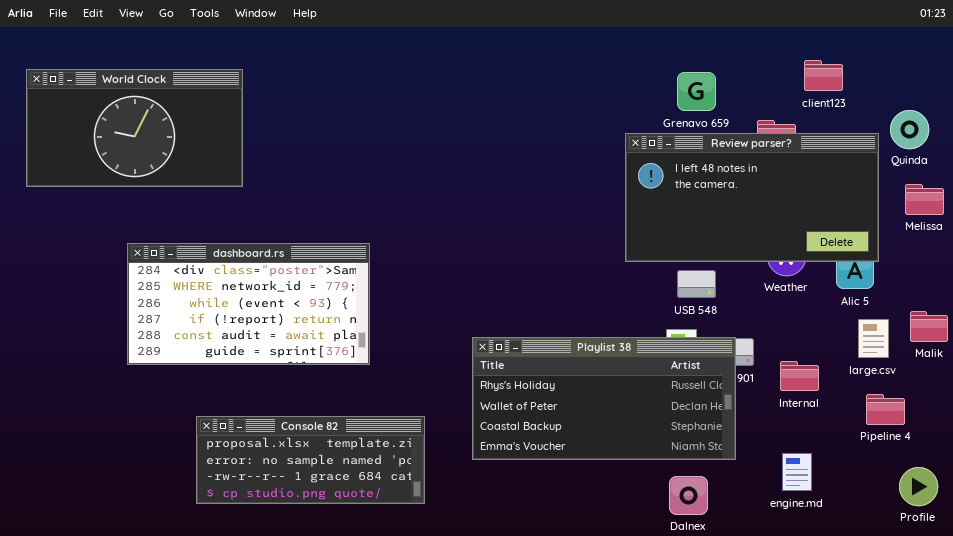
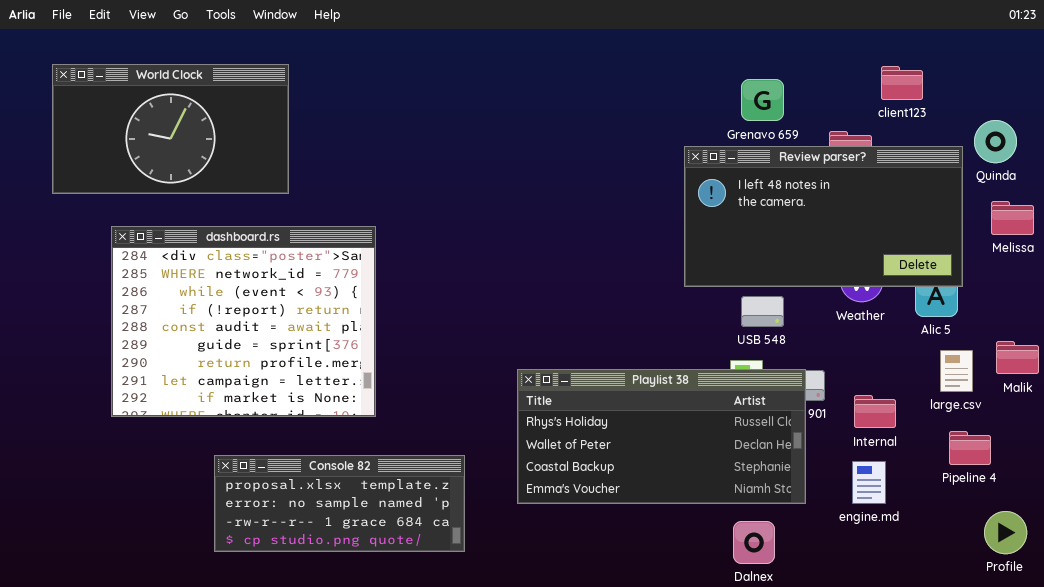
World Clock: [26,69,243,187] -> [52,64,289,194], moved
dashboard.rs: [127,243,370,365] -> [111,226,376,417], moved, resized
engine.md: [782,453,812,491] -> [852,461,886,504], moved

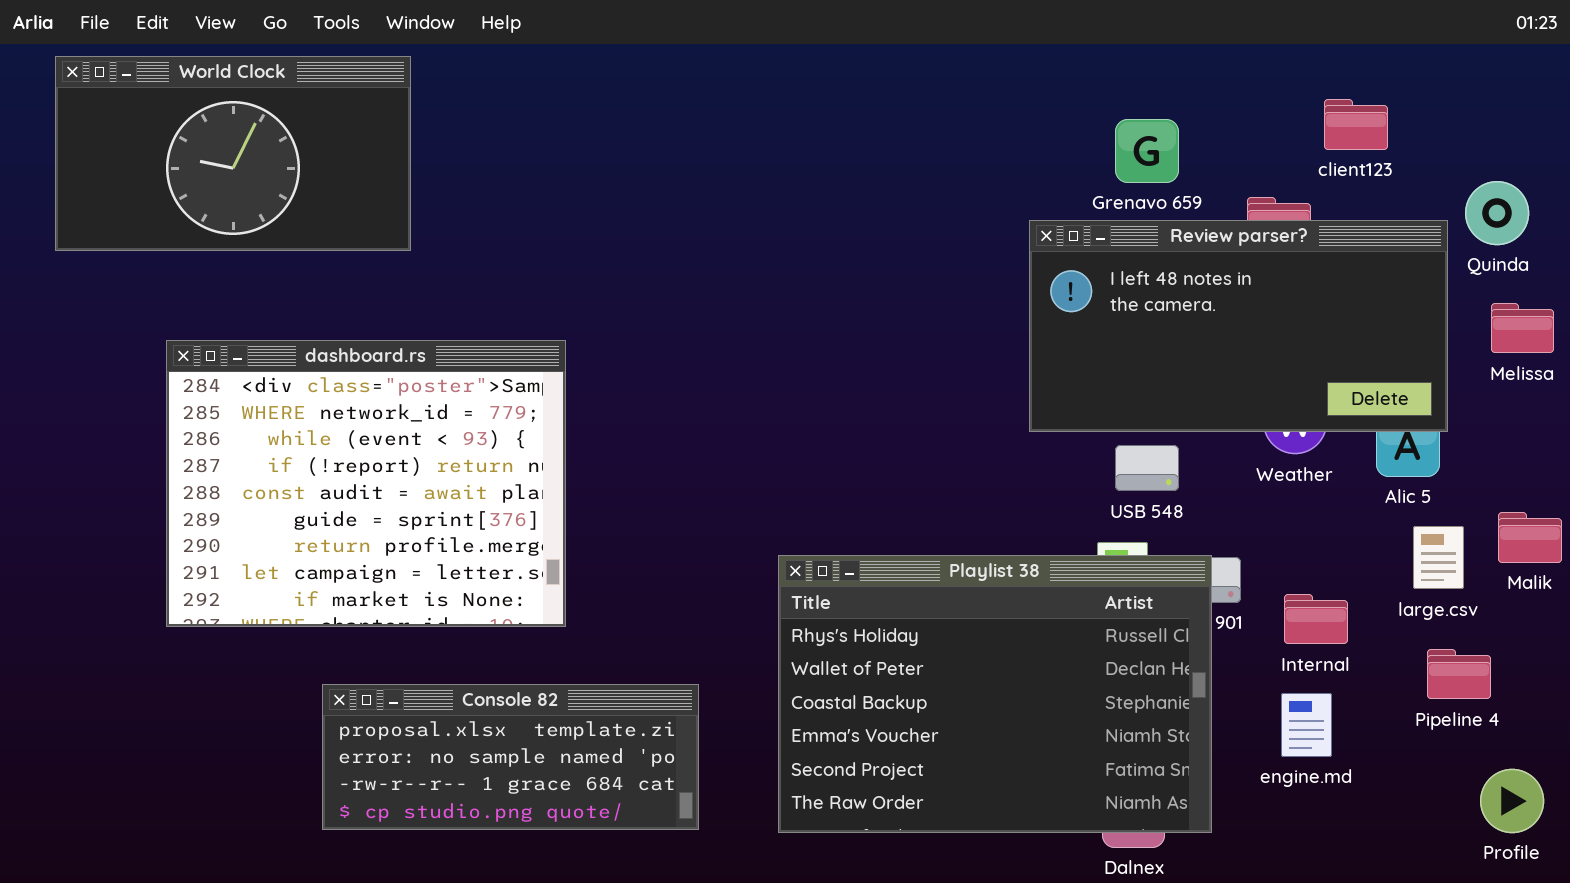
World Clock: [52,64,289,194] -> [55,56,411,251], moved
Playlist 38: [517,369,806,504] -> [778,555,1212,833], resized

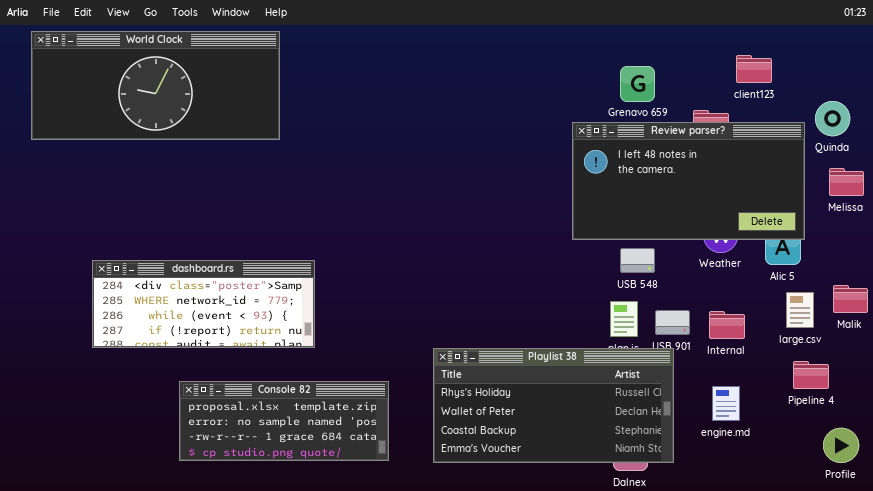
World Clock: [55,56,411,251] -> [31,31,280,140], resized
dashboard.rs: [166,340,566,627] -> [92,260,315,348], resized
Playlist 38: [778,555,1212,833] -> [433,348,674,463], resized
Internal: [1284,594,1348,644] -> [709,311,745,339], moved

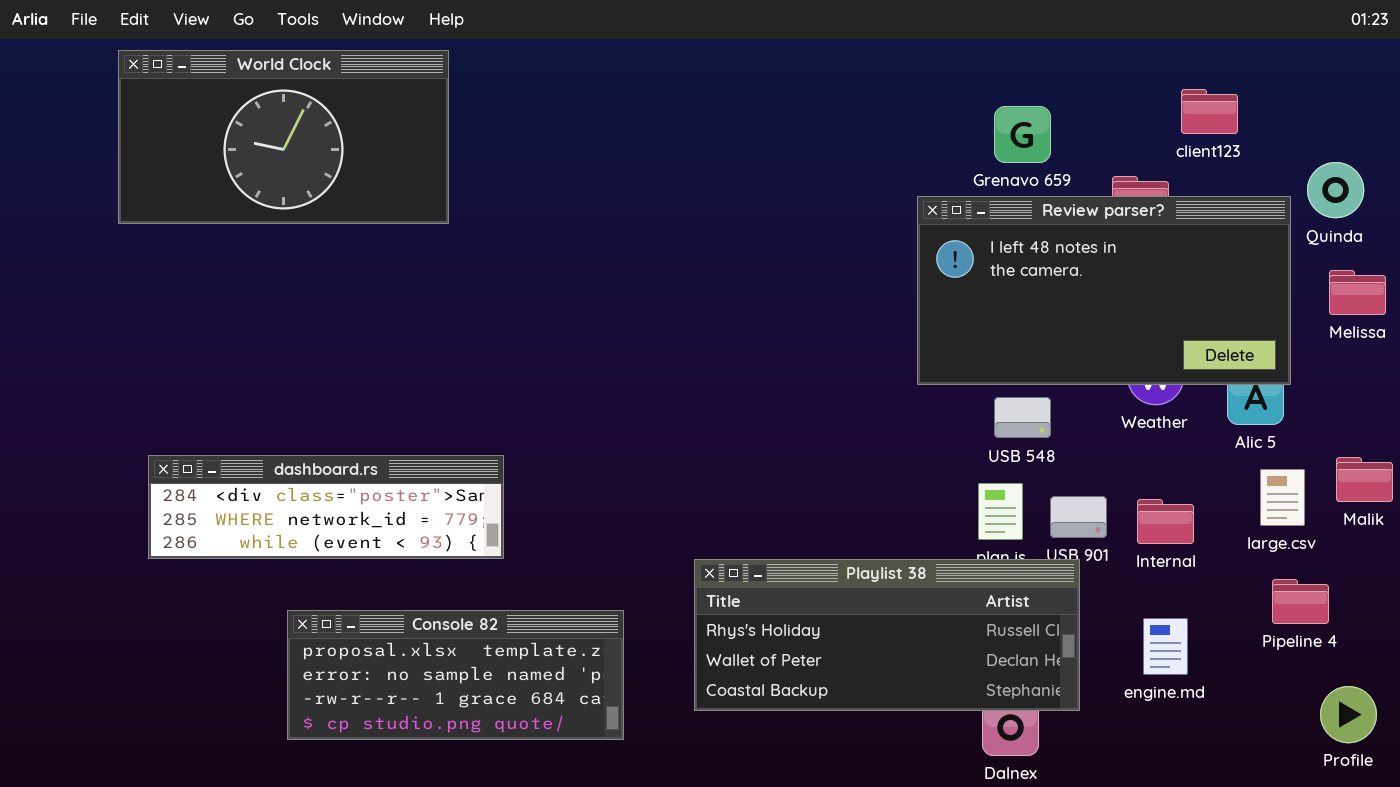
World Clock: [31,31,280,140] -> [118,50,449,224], resized
dashboard.rs: [92,260,315,348] -> [148,455,504,559], resized
Playlist 38: [433,348,674,463] -> [694,559,1080,711], resized

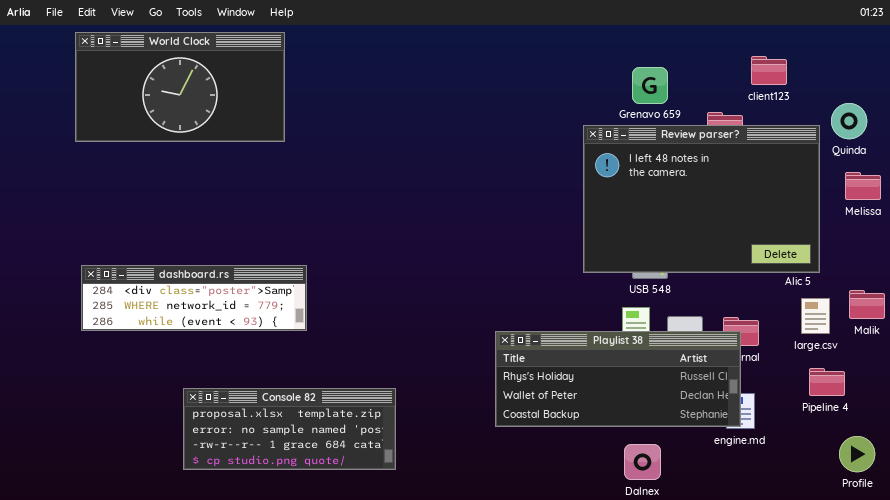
Review parser?: [917,196,1291,385] -> [583,125,820,273], resized
dashboard.rs: [148,455,504,559] -> [81,265,307,331], moved
Playlist 38: [694,559,1080,711] -> [495,331,741,427], moved

